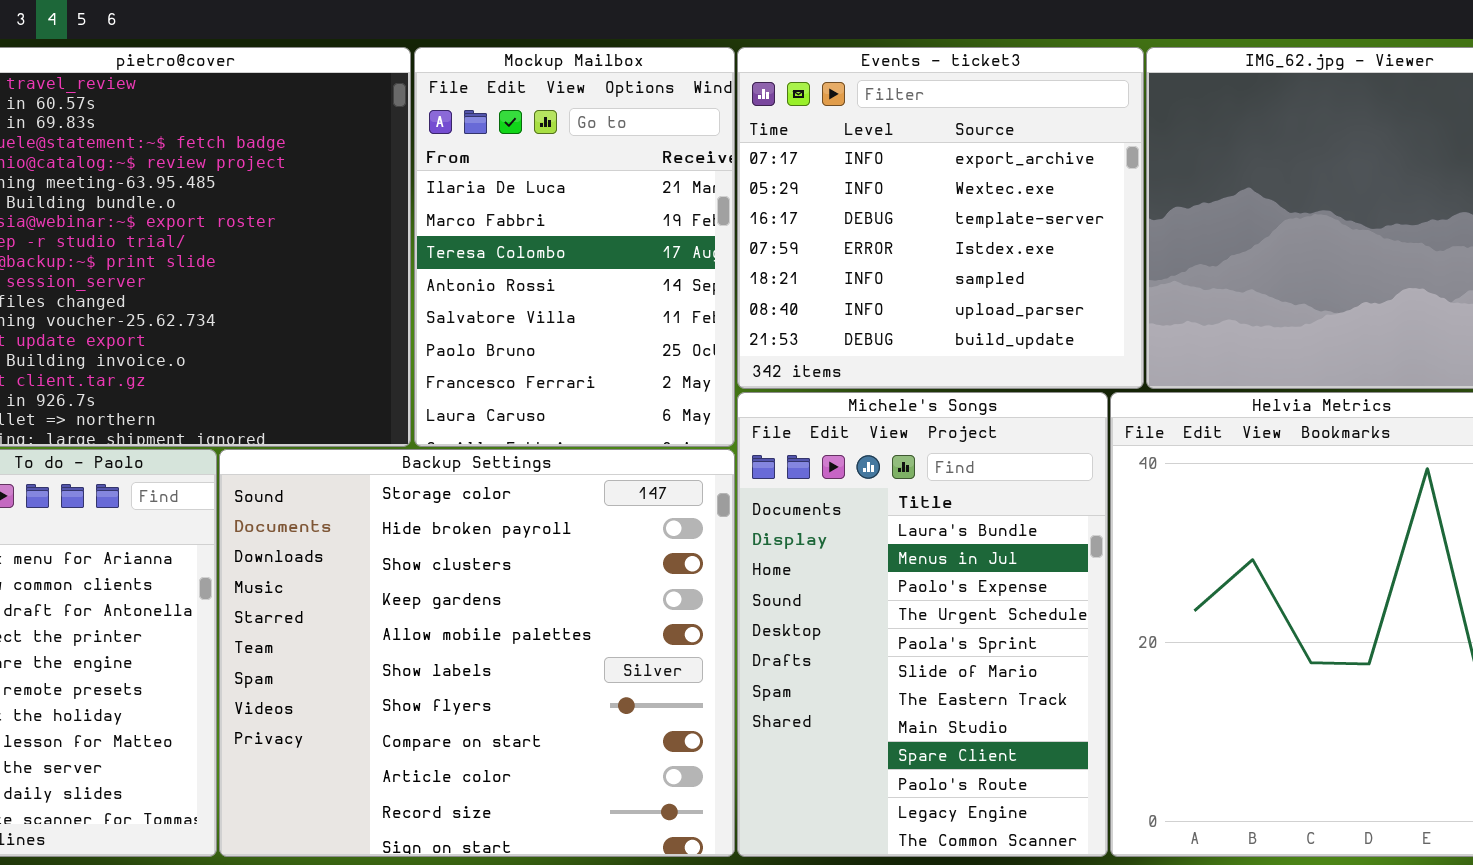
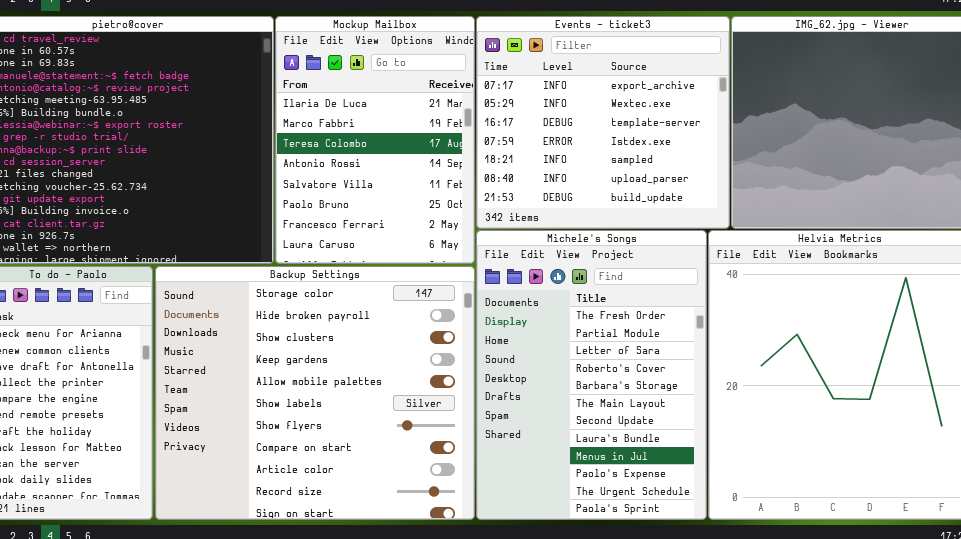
Michele's Songs: [737,392,1108,857] -> [476,230,707,520], scrolled up 7 rows

